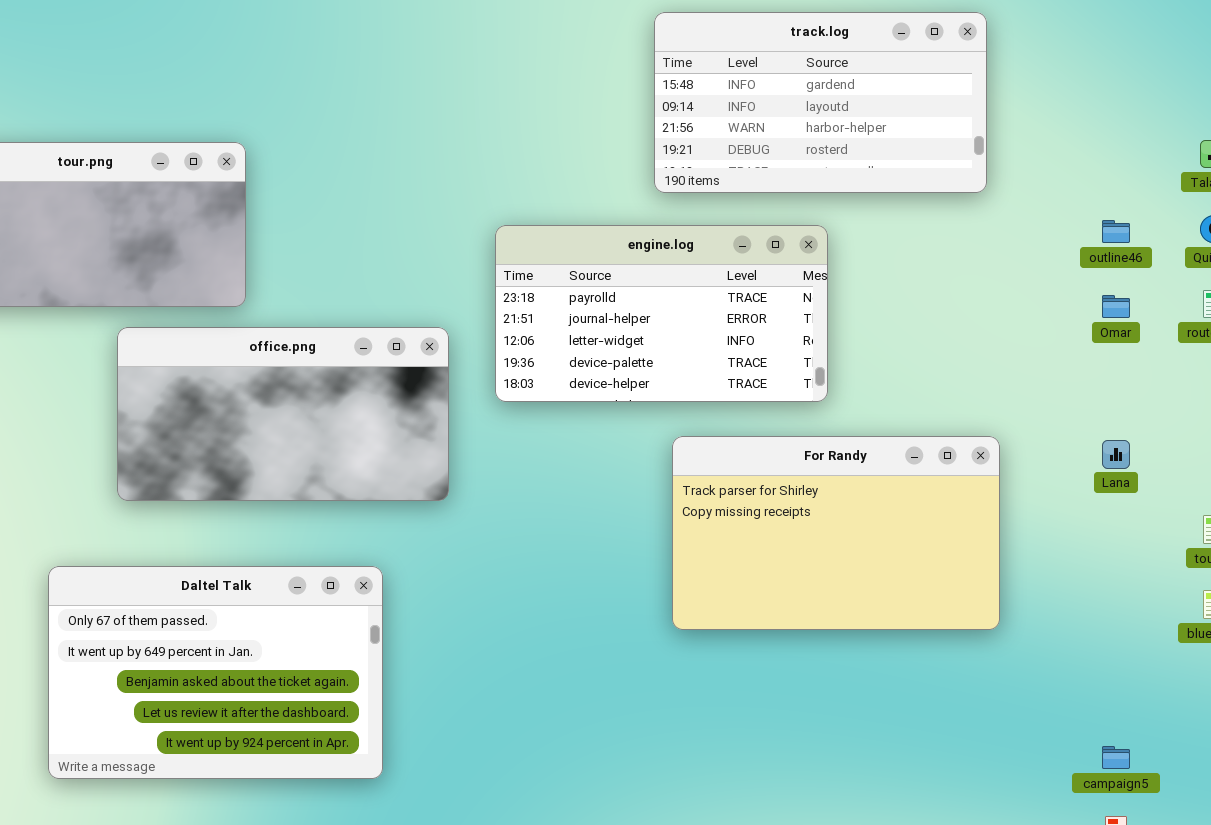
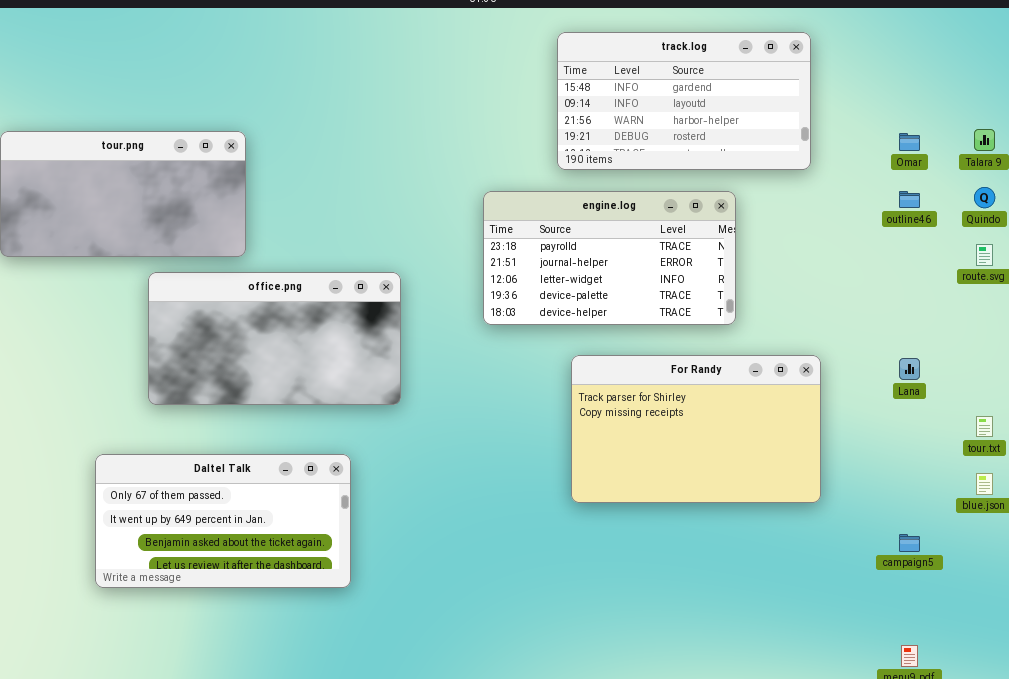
engine.log: [495,225,828,402] -> [483,191,736,325], moved
Omar: [1102,295,1130,318] -> [899,133,920,151], moved
Daltel Talk: [48,566,383,779] -> [95,454,351,588], resized
campaign5: [1102,746,1130,769] -> [899,534,920,552], moved

